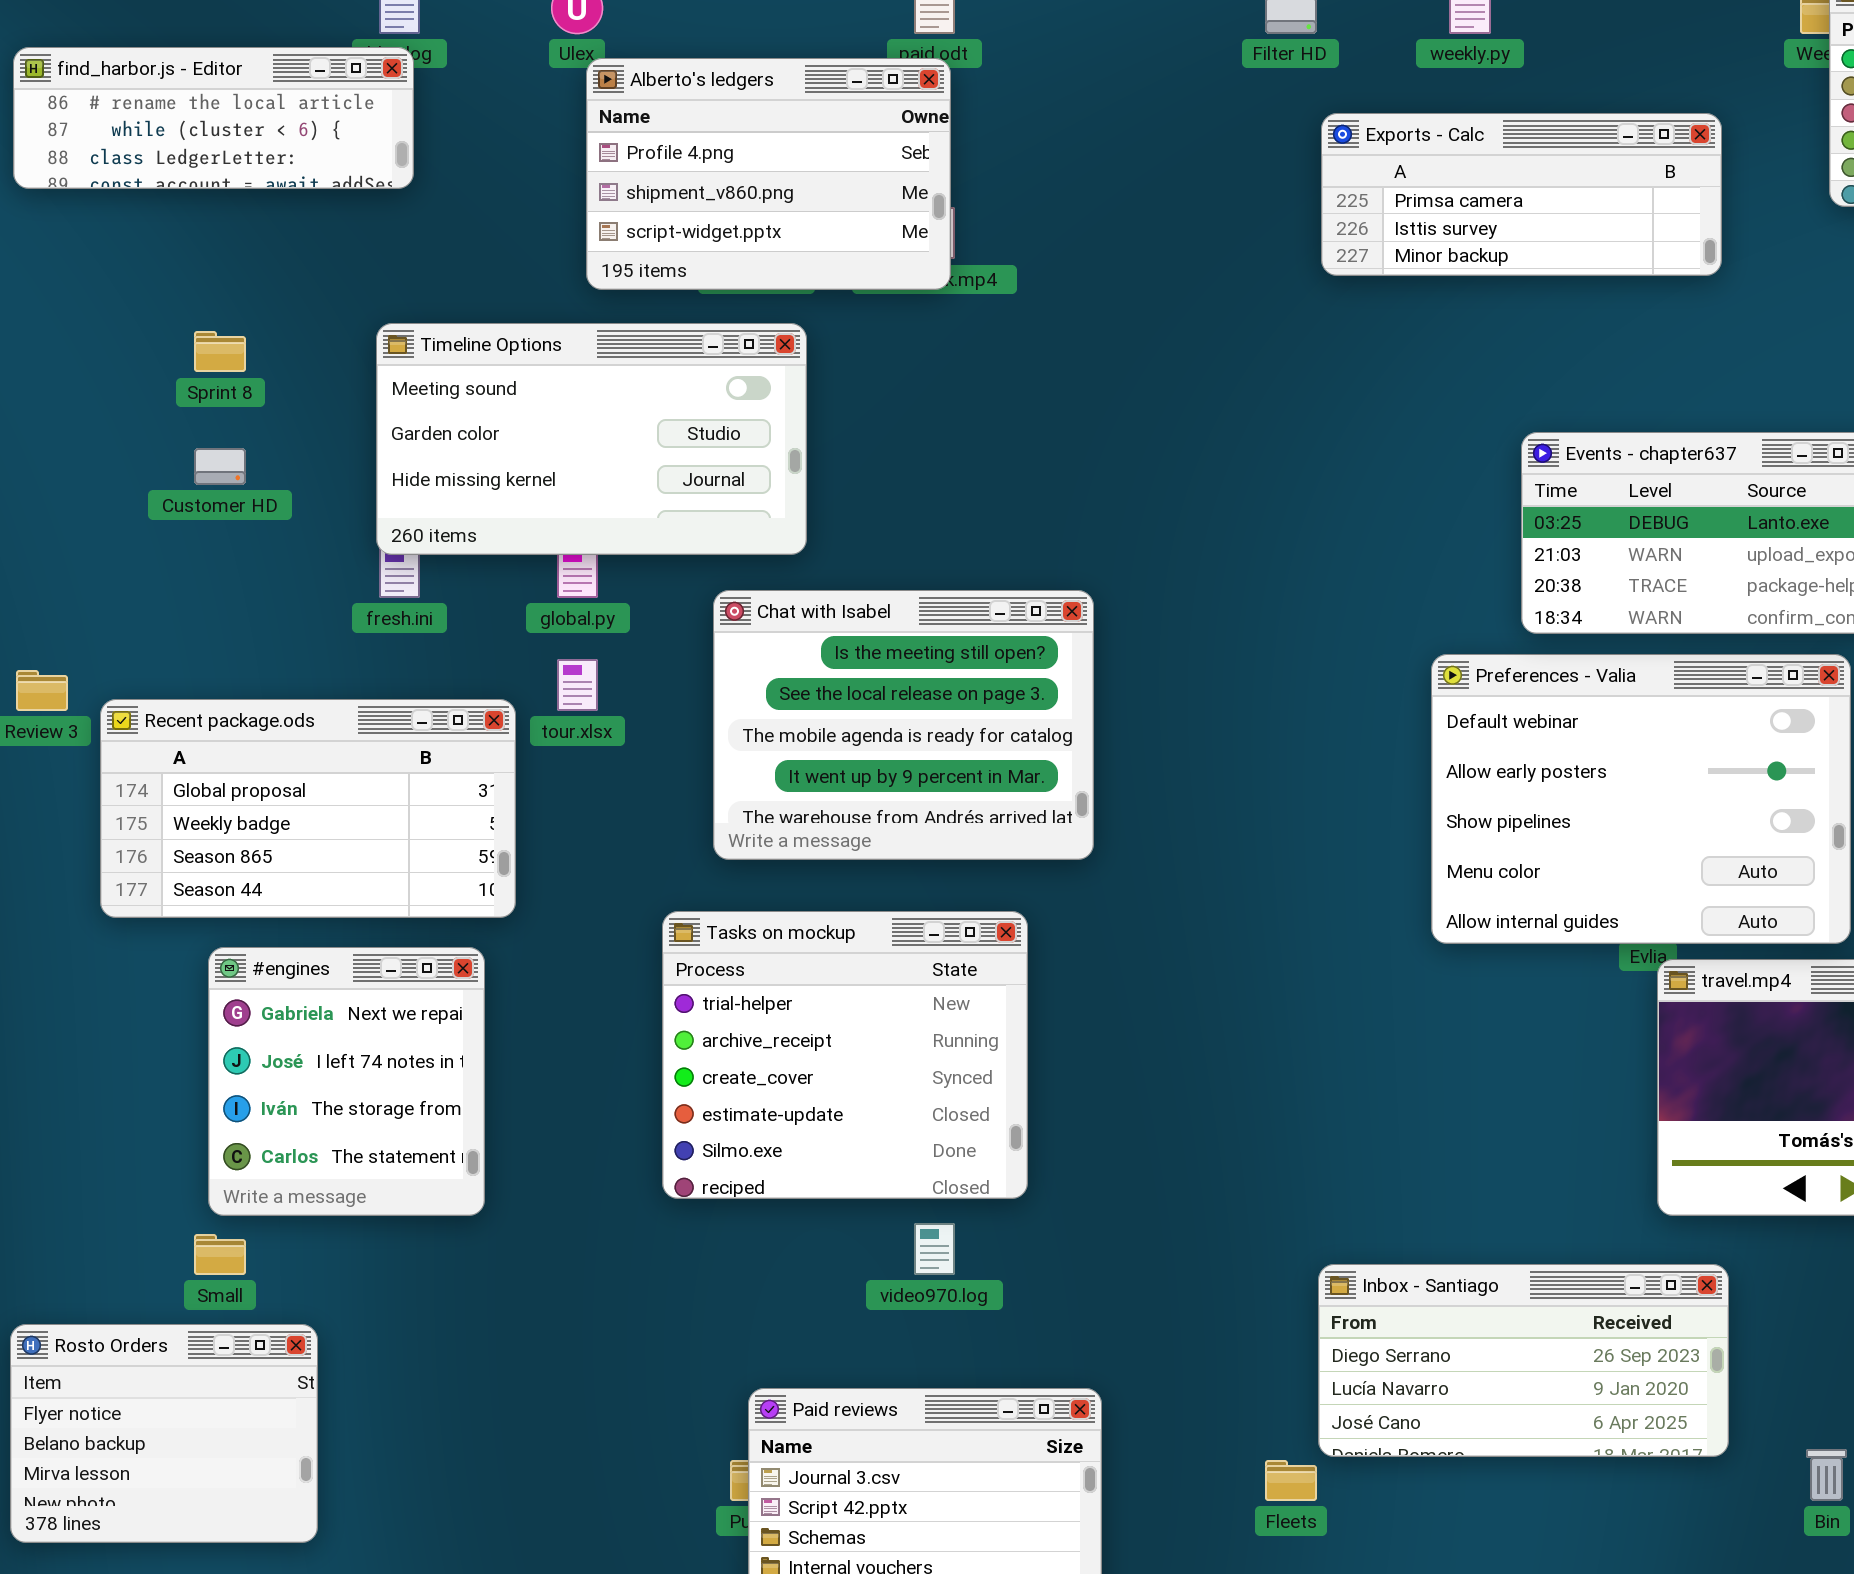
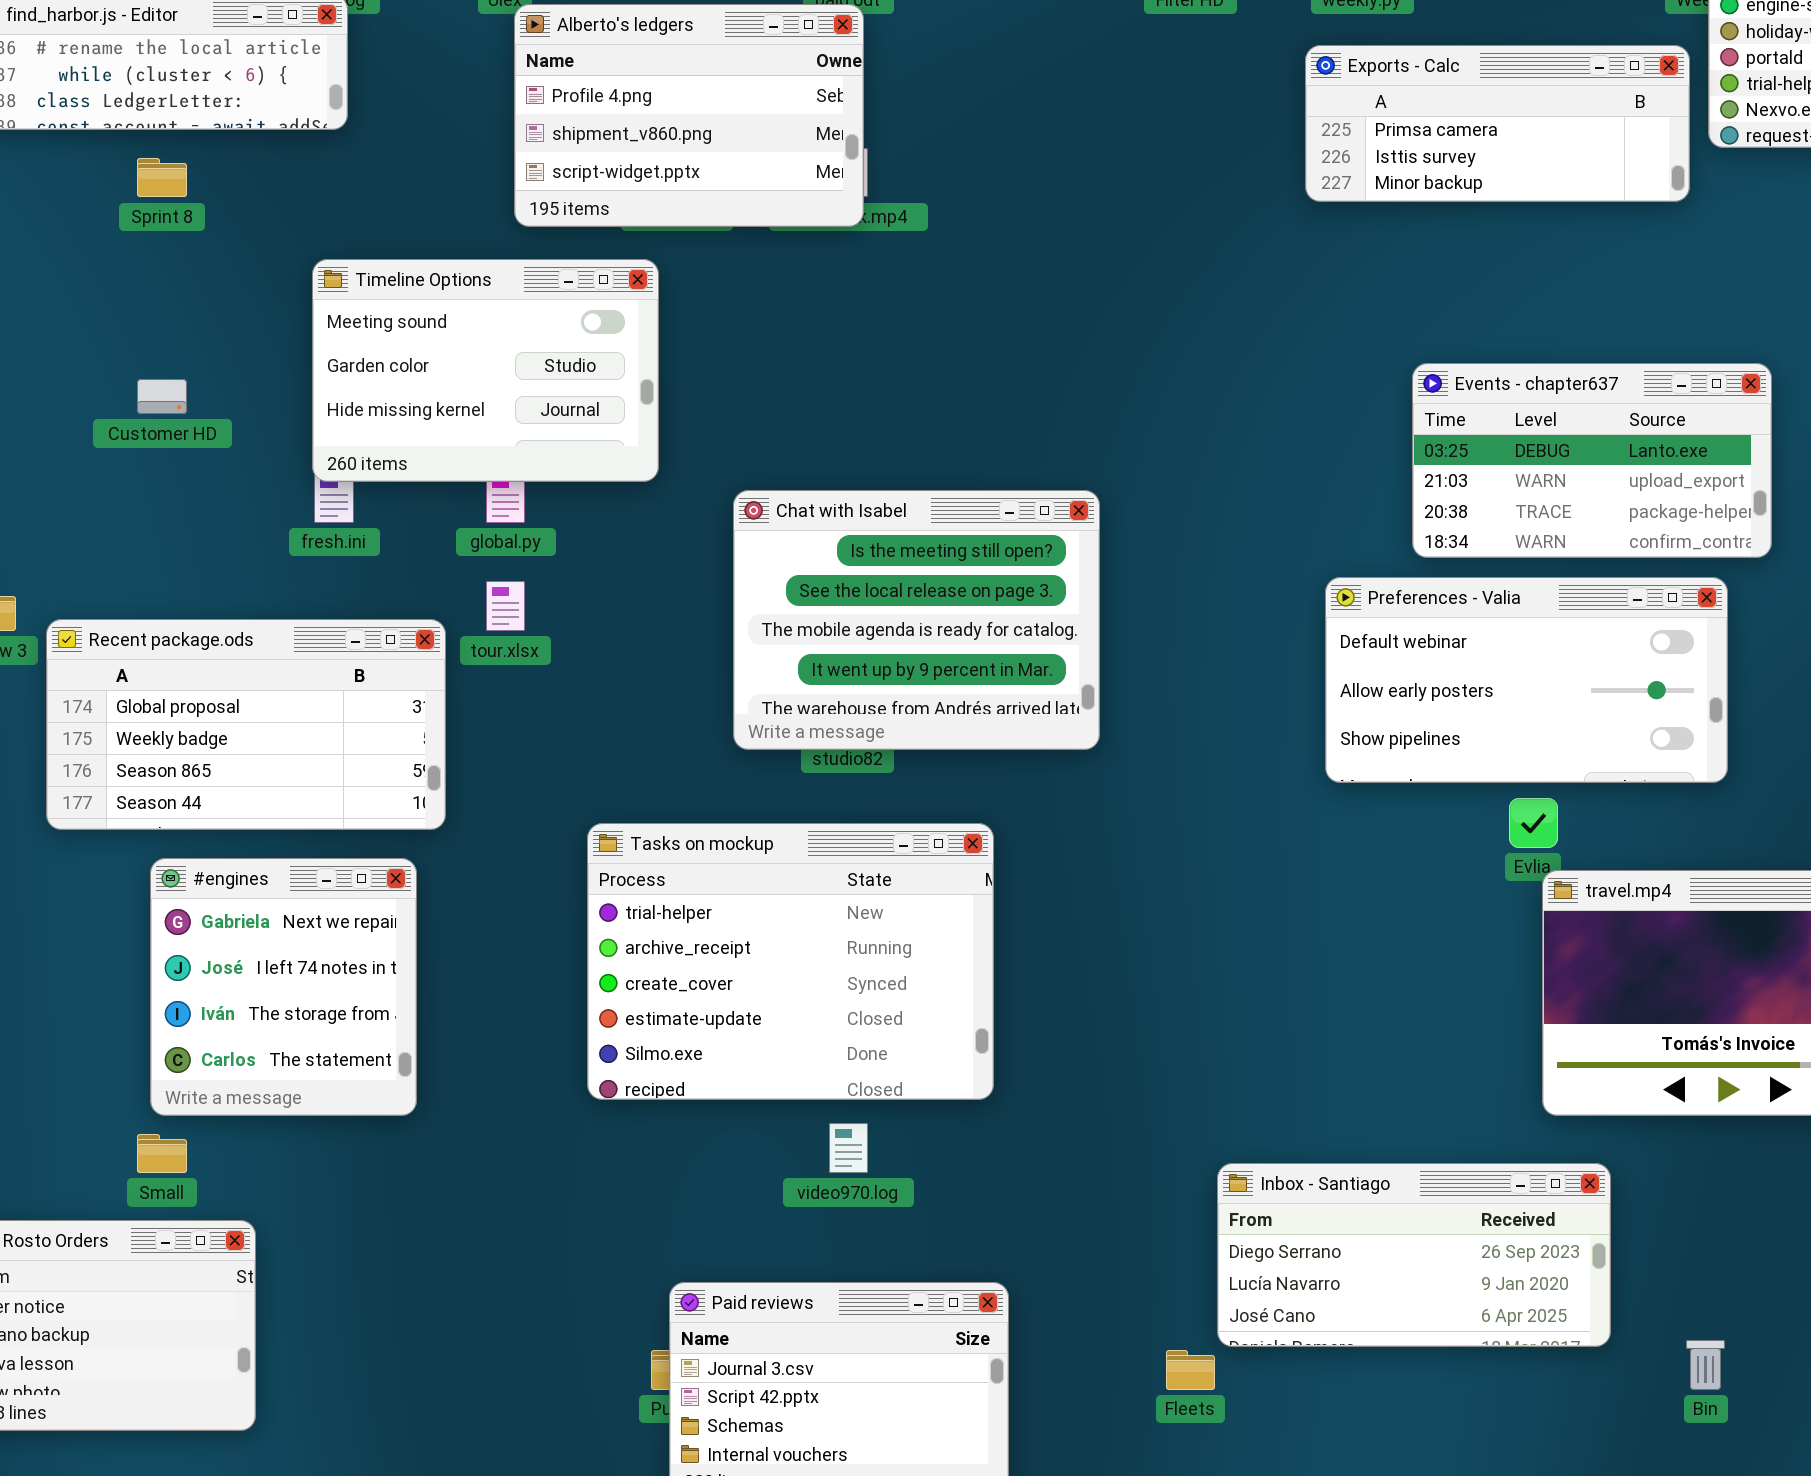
Exports - Calc: [1321,113,1722,276] -> [1305,45,1690,202], moved
Timeline Options: [376,323,807,555] -> [312,259,659,482], resized
Sprint 8: [194,331,246,372] -> [137,158,187,197], moved
Chat with Isabel: [713,590,1094,860] -> [733,490,1100,750], moved
Preferences - Valia: [1431,654,1851,944] -> [1325,577,1728,783], resized
Tasks on mockup: [662,911,1028,1199] -> [587,823,994,1100], resized

